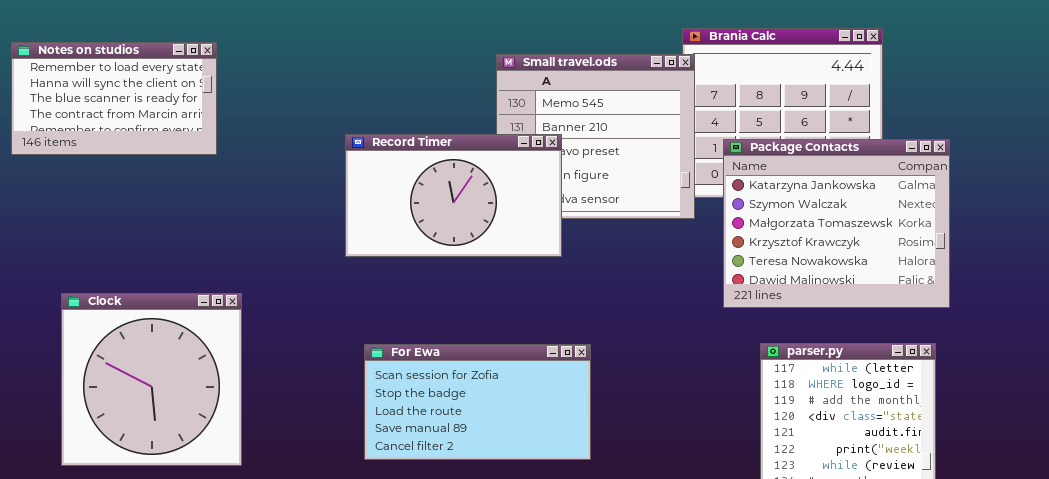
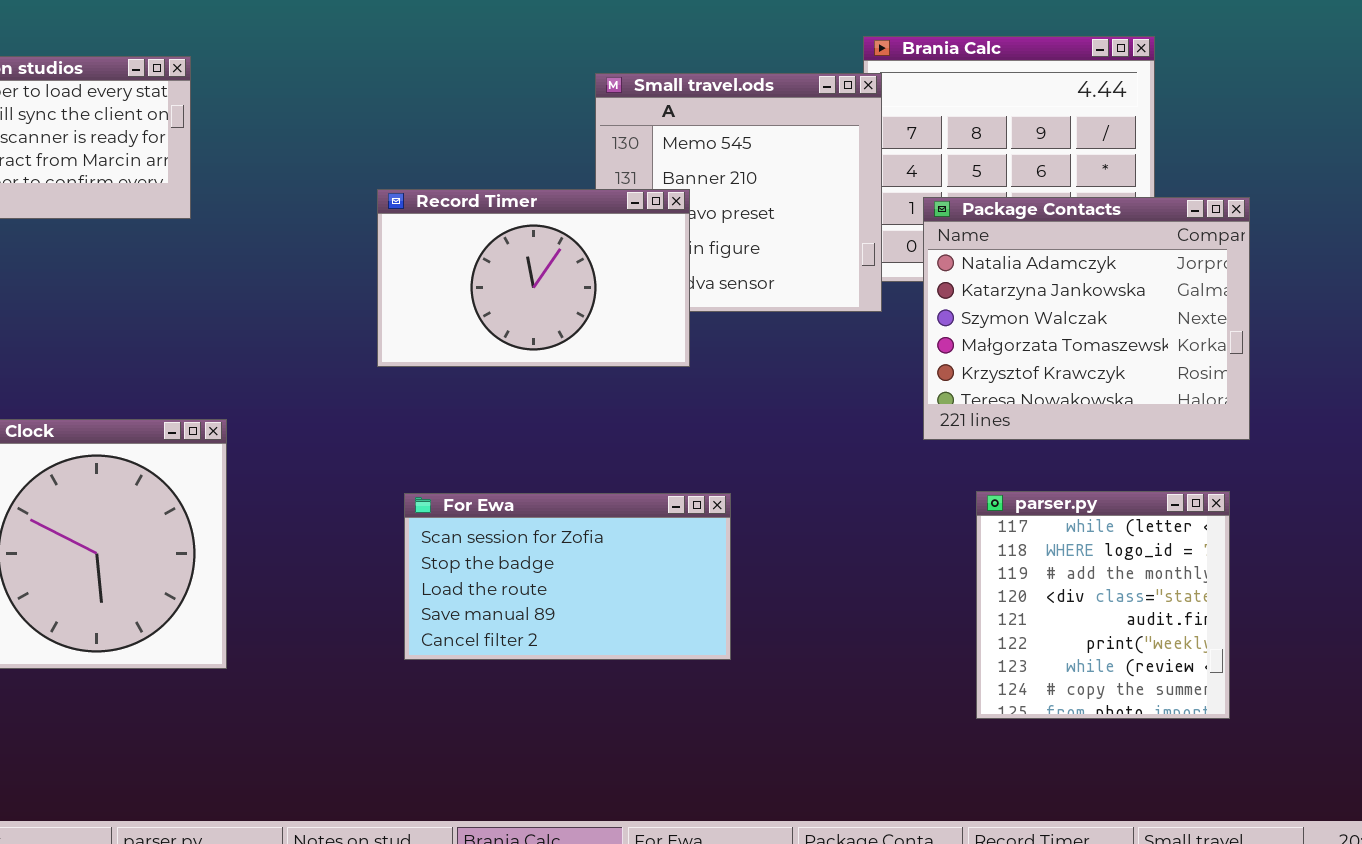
Package Contacts: [723,139,950,308] -> [923,197,1250,440], scrolled up 1 row

